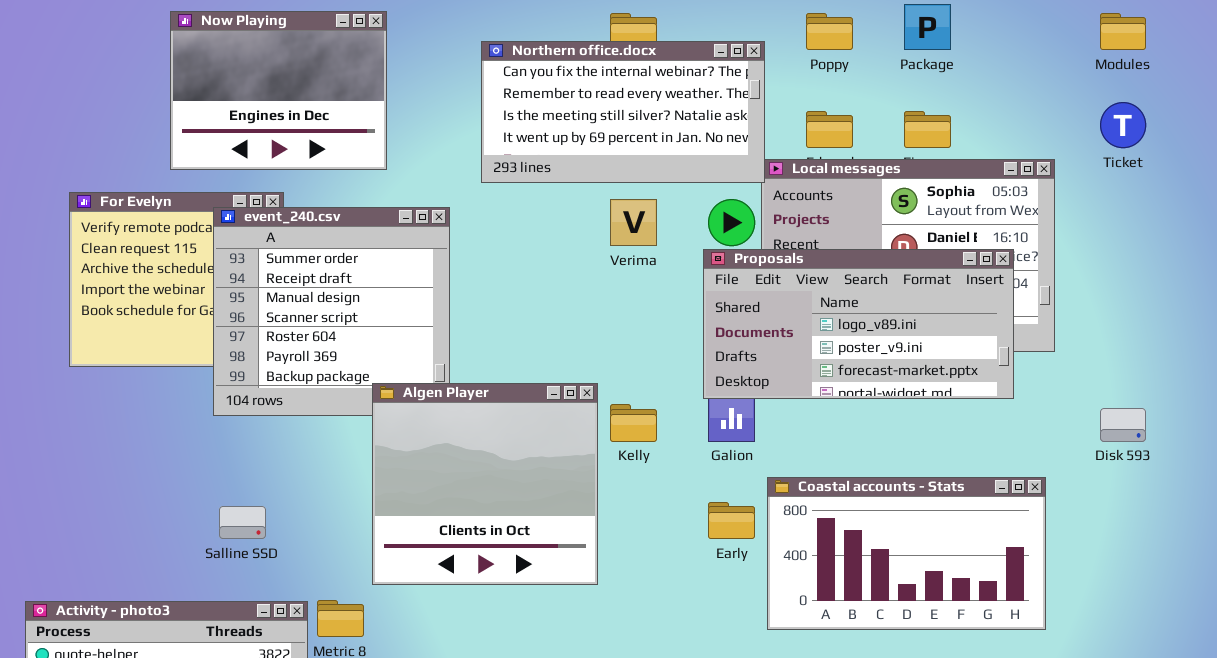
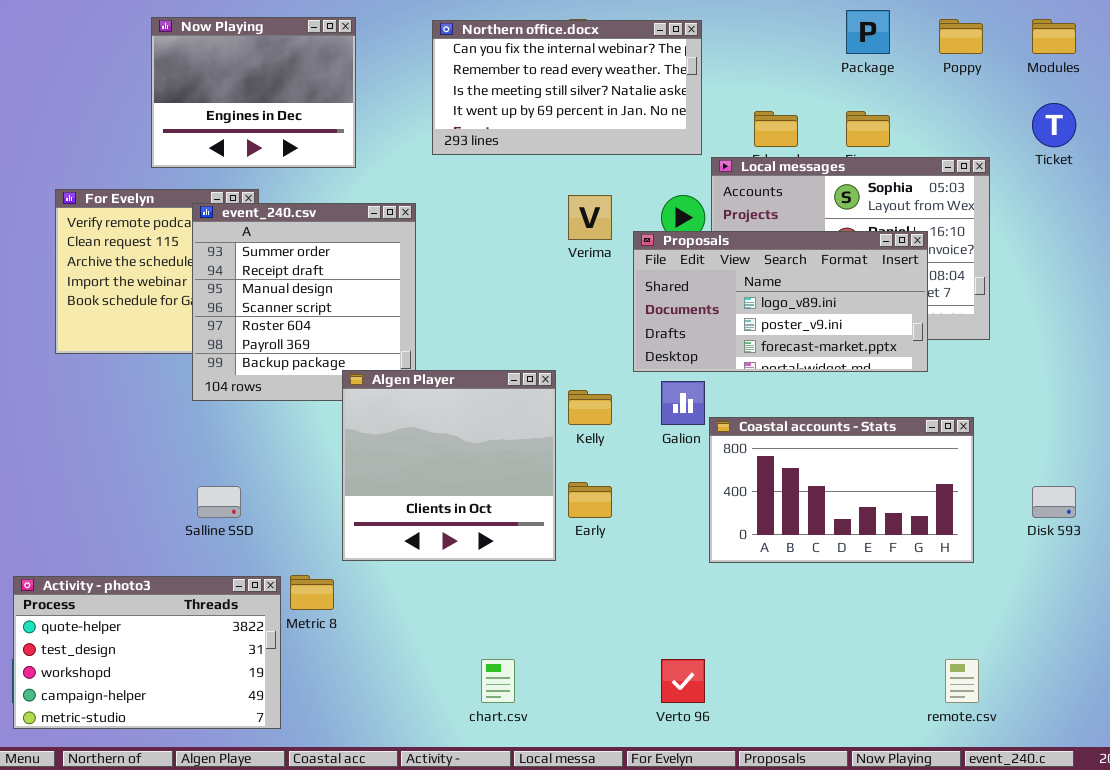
Poppy: [806,13,853,50] -> [939,19,983,54], moved
Northern office.docx: [481,41,765,183] -> [432,20,702,155], moved
Proposals: [703,249,1014,399] -> [633,231,928,372], moved
Disk 593: [1100,408,1146,442] -> [1032,486,1076,518], moved
Coastal accounts - Stats: [767,477,1046,630] -> [709,417,974,563], moved
Early: [708,502,755,539] -> [568,482,612,518], moved

